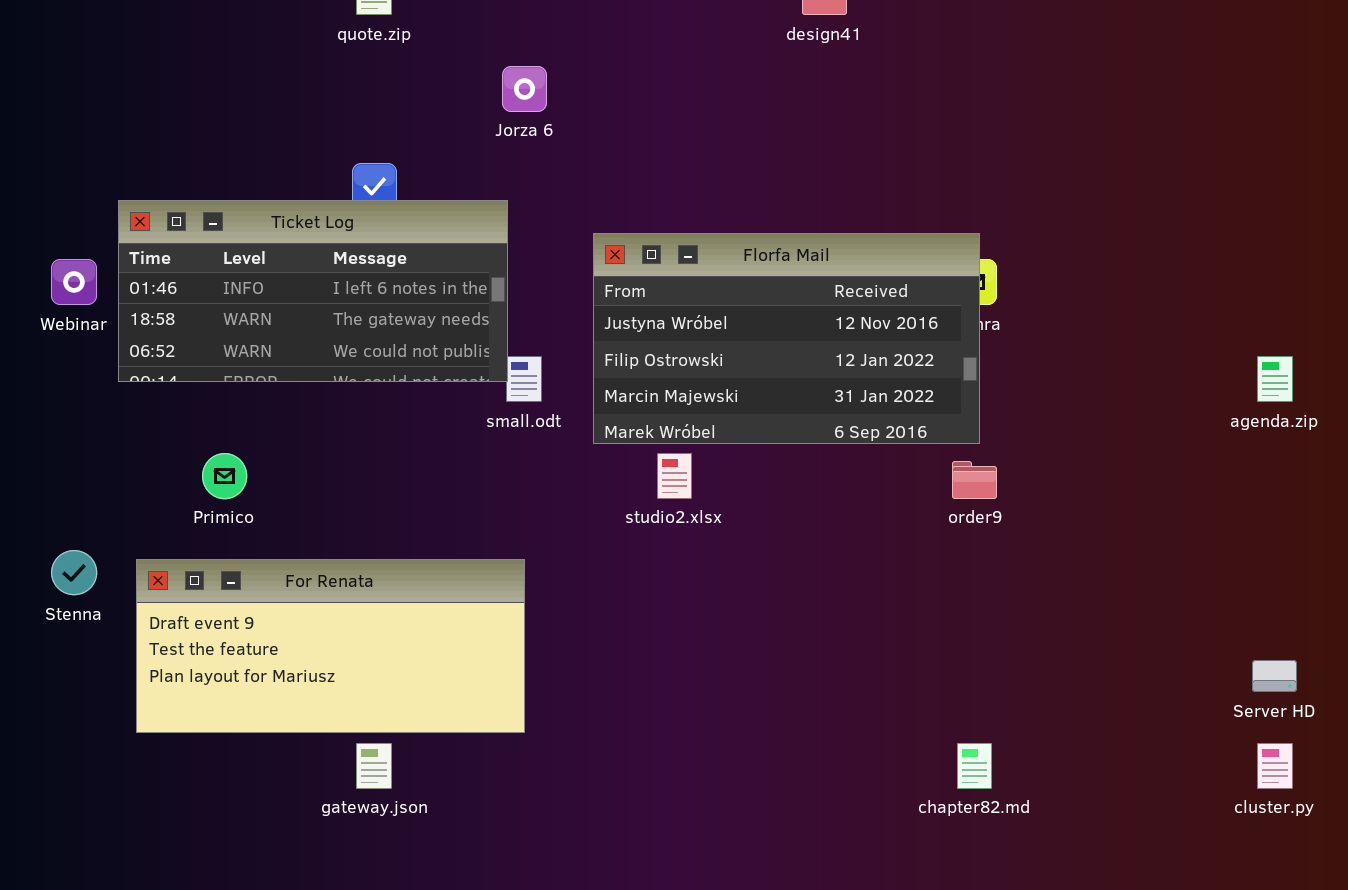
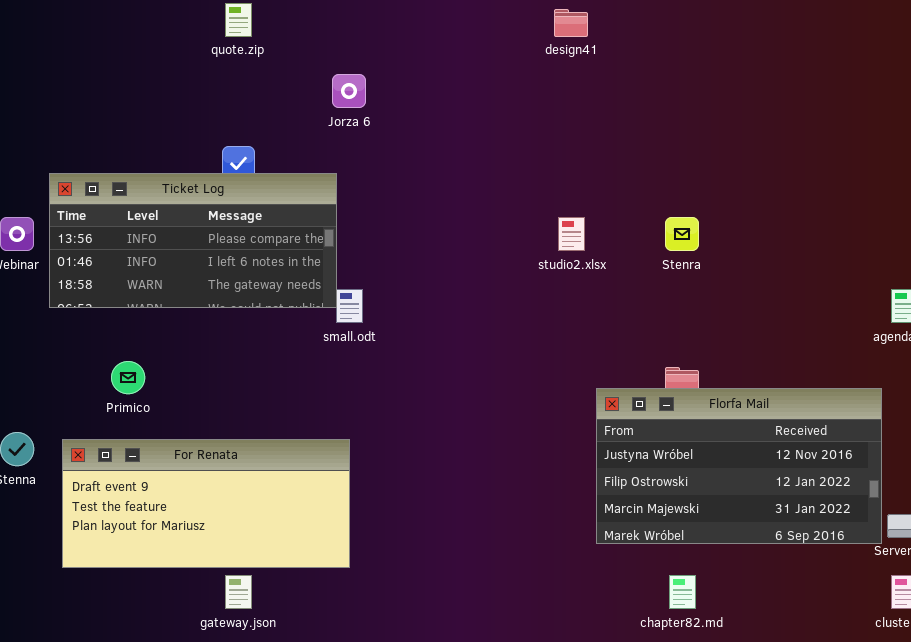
Ticket Log: [118,200,508,382] -> [49,173,337,308], scrolled up 1 row
Florfa Mail: [593,233,980,444] -> [596,388,882,544], moved
studio2.xlsx: [657,453,692,499] -> [558,217,585,251], moved

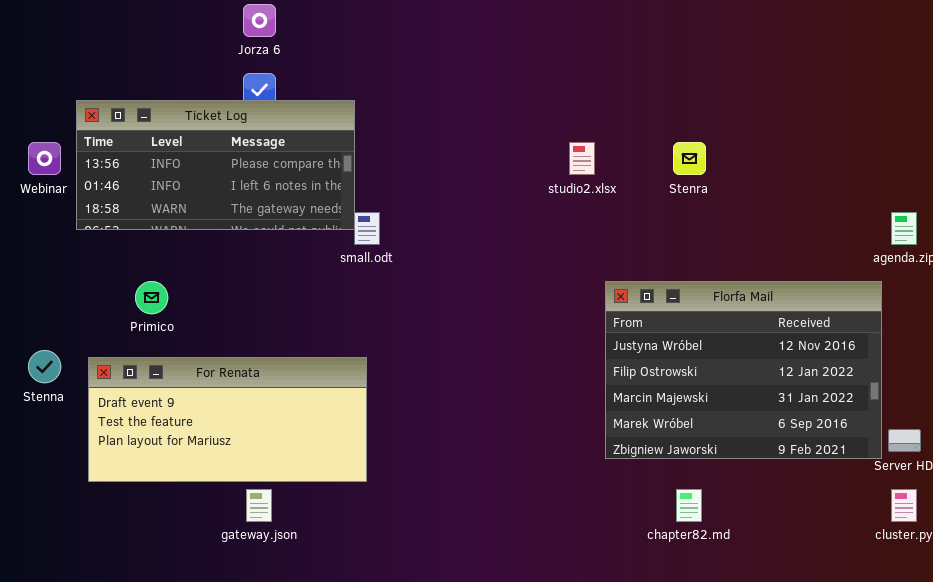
Jorza 6: [332,74,366,108] -> [243,4,276,37], moved
Florfa Mail: [596,388,882,544] -> [605,281,882,459], resized

